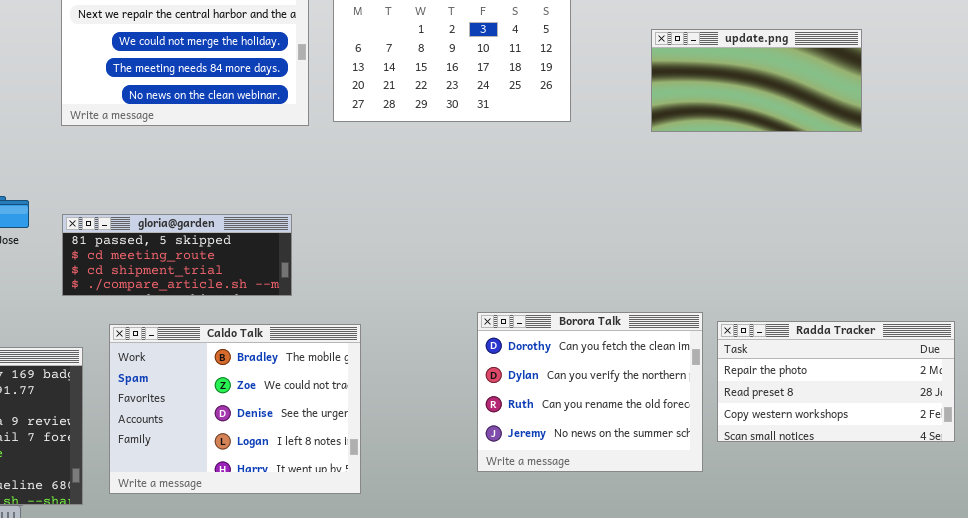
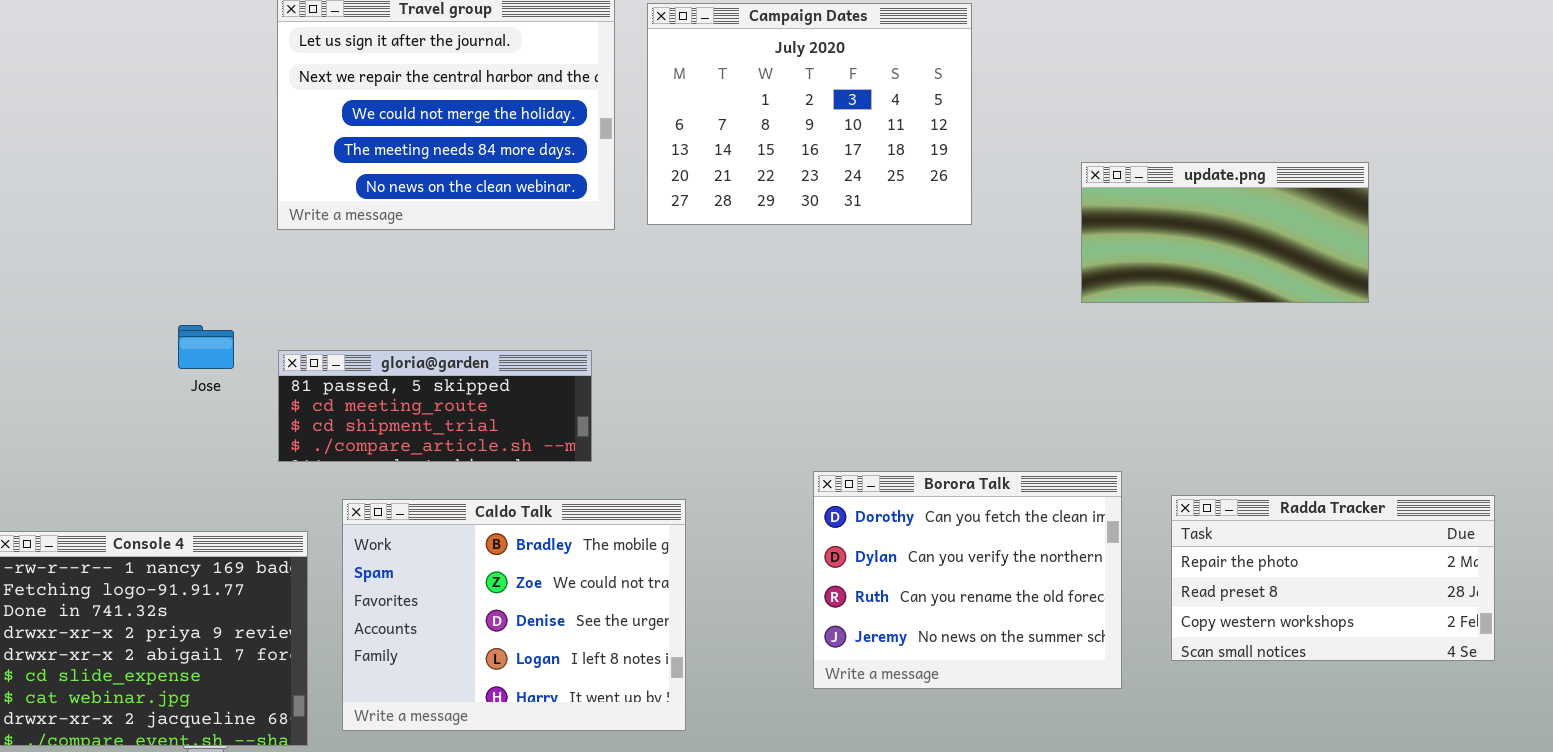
update.png: [651,29,862,132] -> [1081,162,1369,303], moved
Borora Talk: [477,312,703,472] -> [813,471,1122,689], moved

